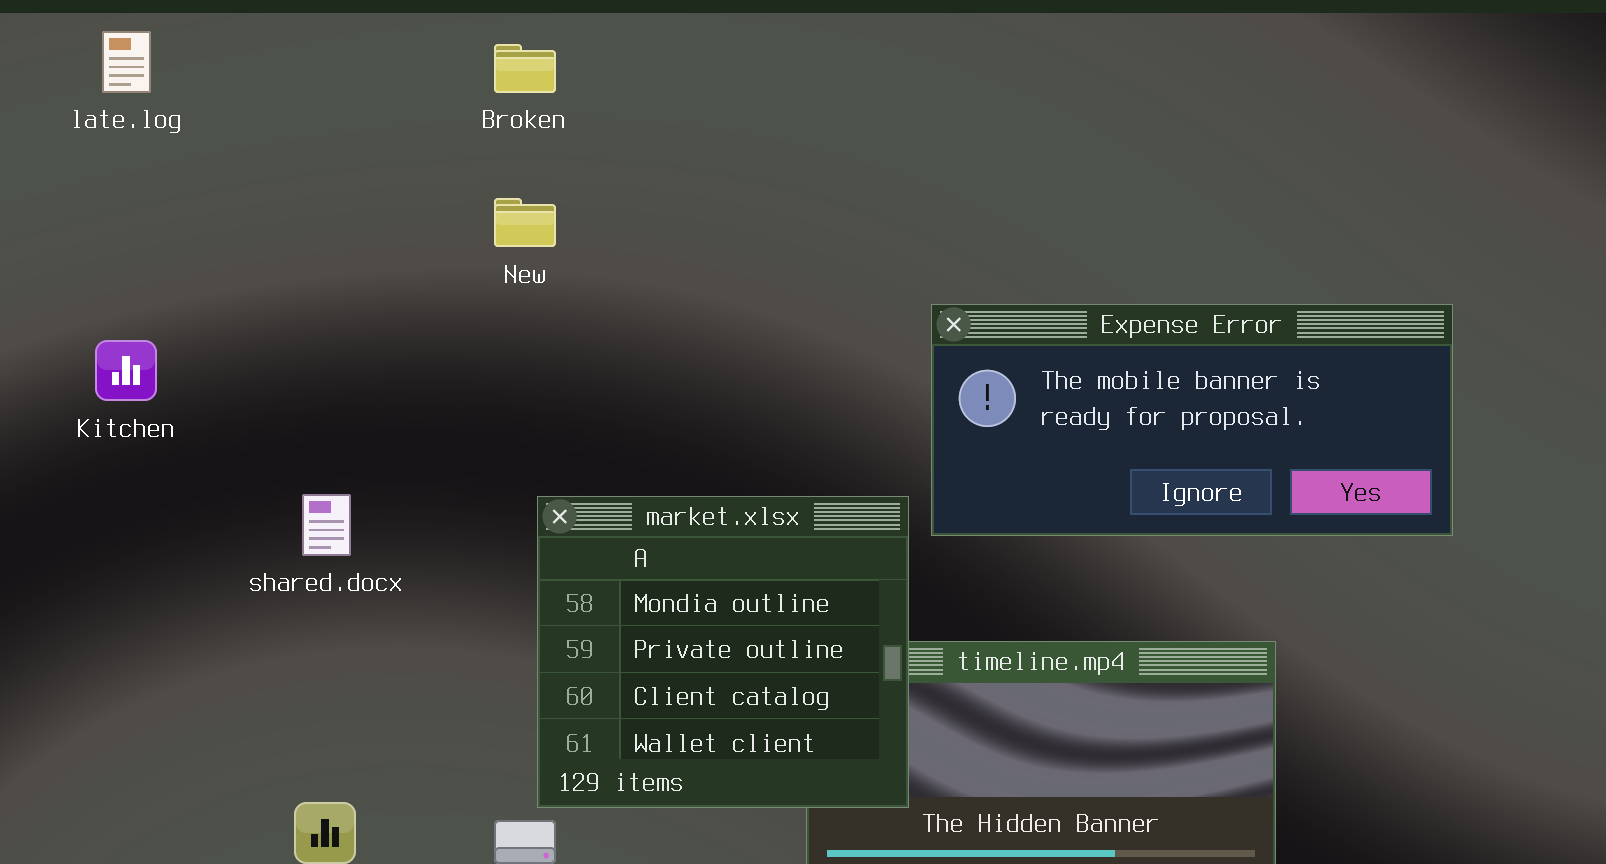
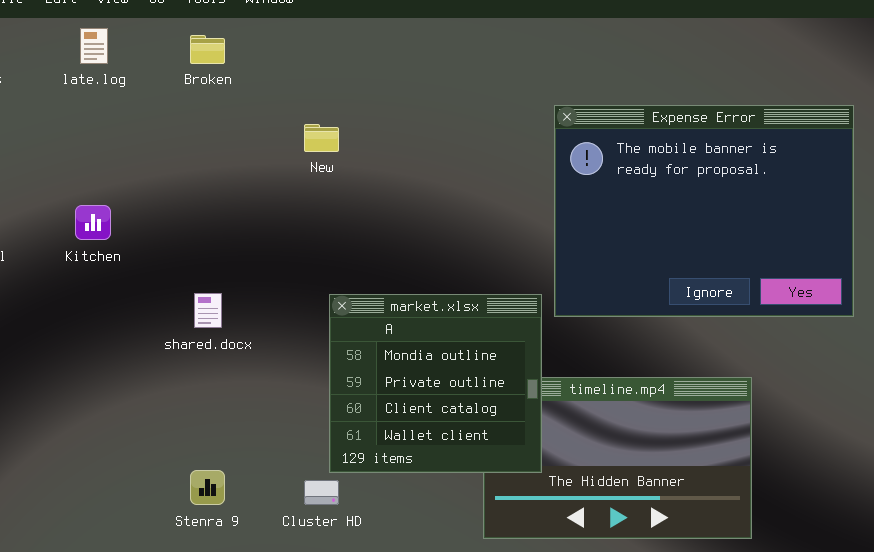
Broken: [494,44,556,93] -> [190,35,225,64], moved
Expense Error: [931,304,1453,536] -> [554,105,854,317], resized

